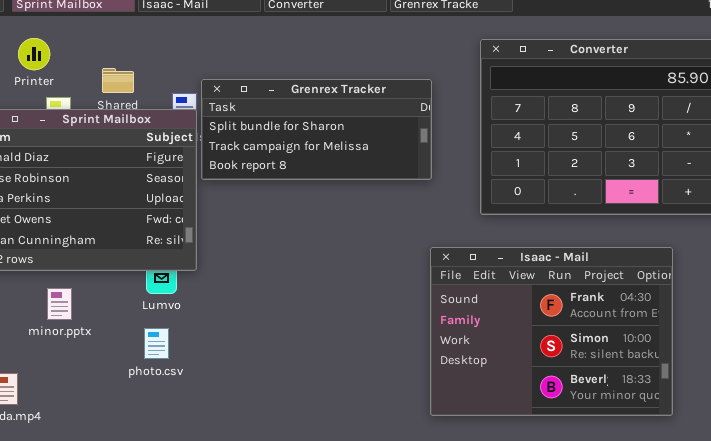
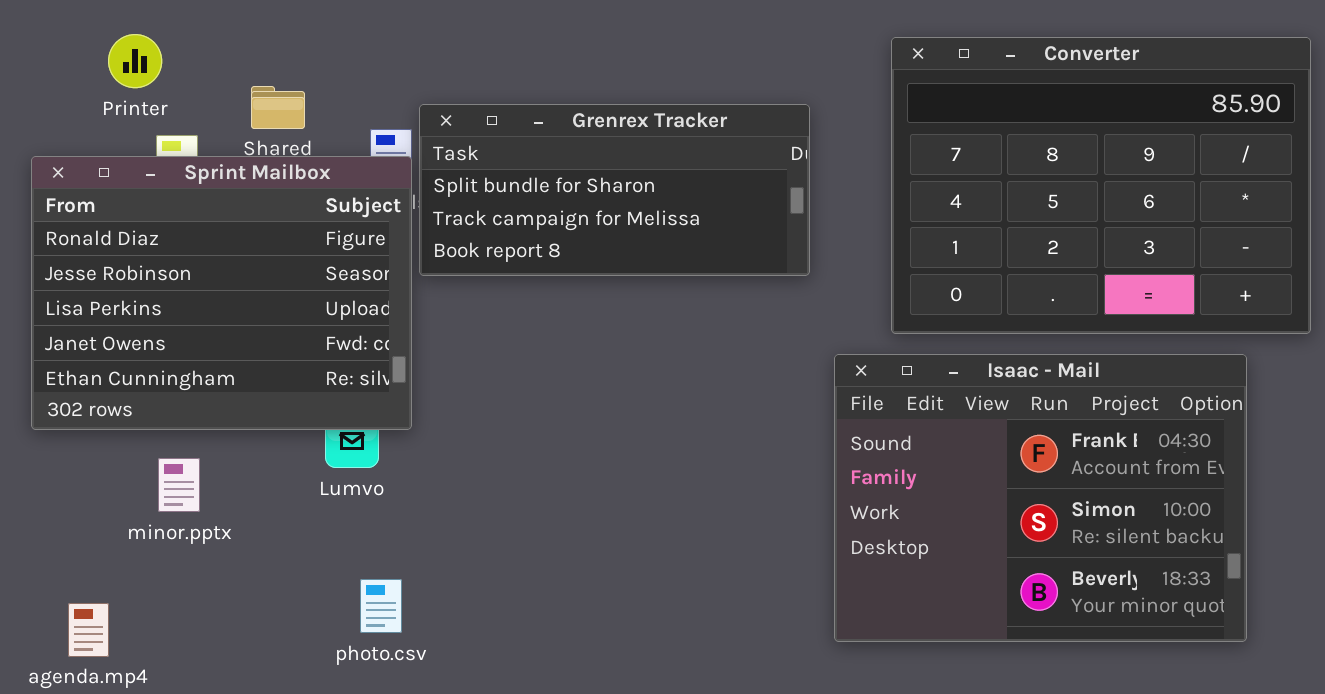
Isaac - Mail: [430,247,673,416] -> [834,354,1247,642], moved
photo.csv: [144,328,169,359] -> [360,579,402,633], moved

